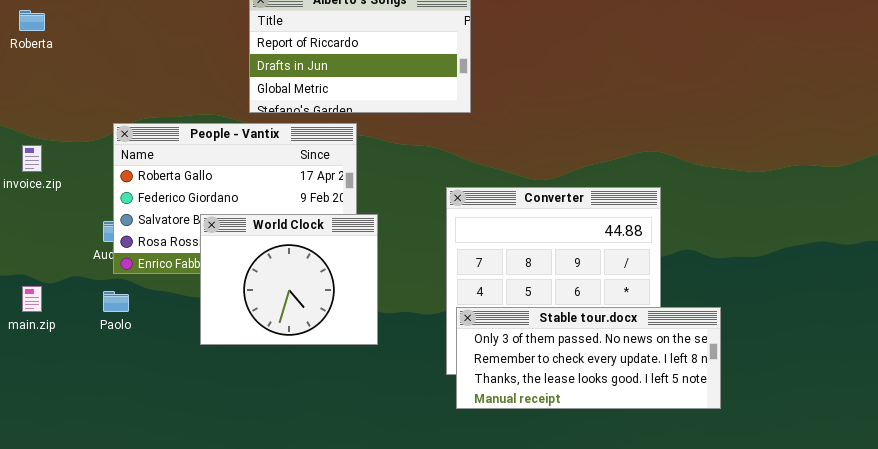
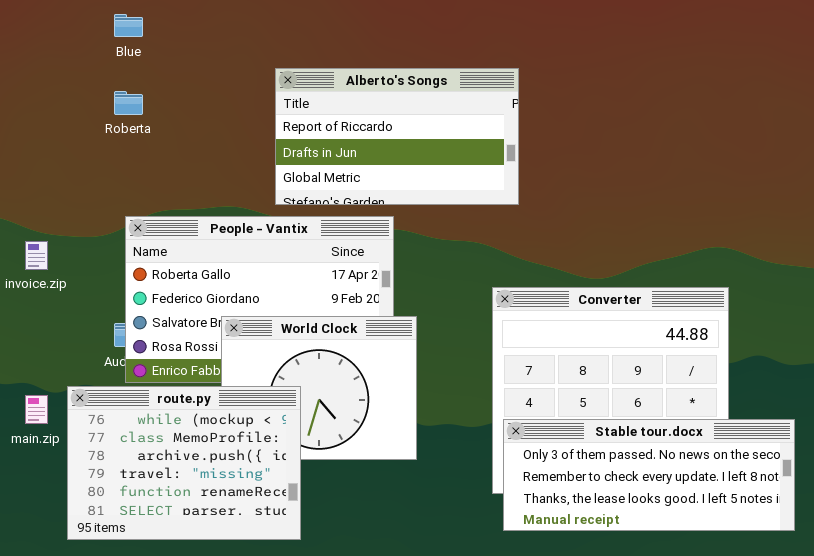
Roberta: [19,10,45,31] -> [114,91,143,115], moved
route.py: none -> [67,386,301,540], opened

